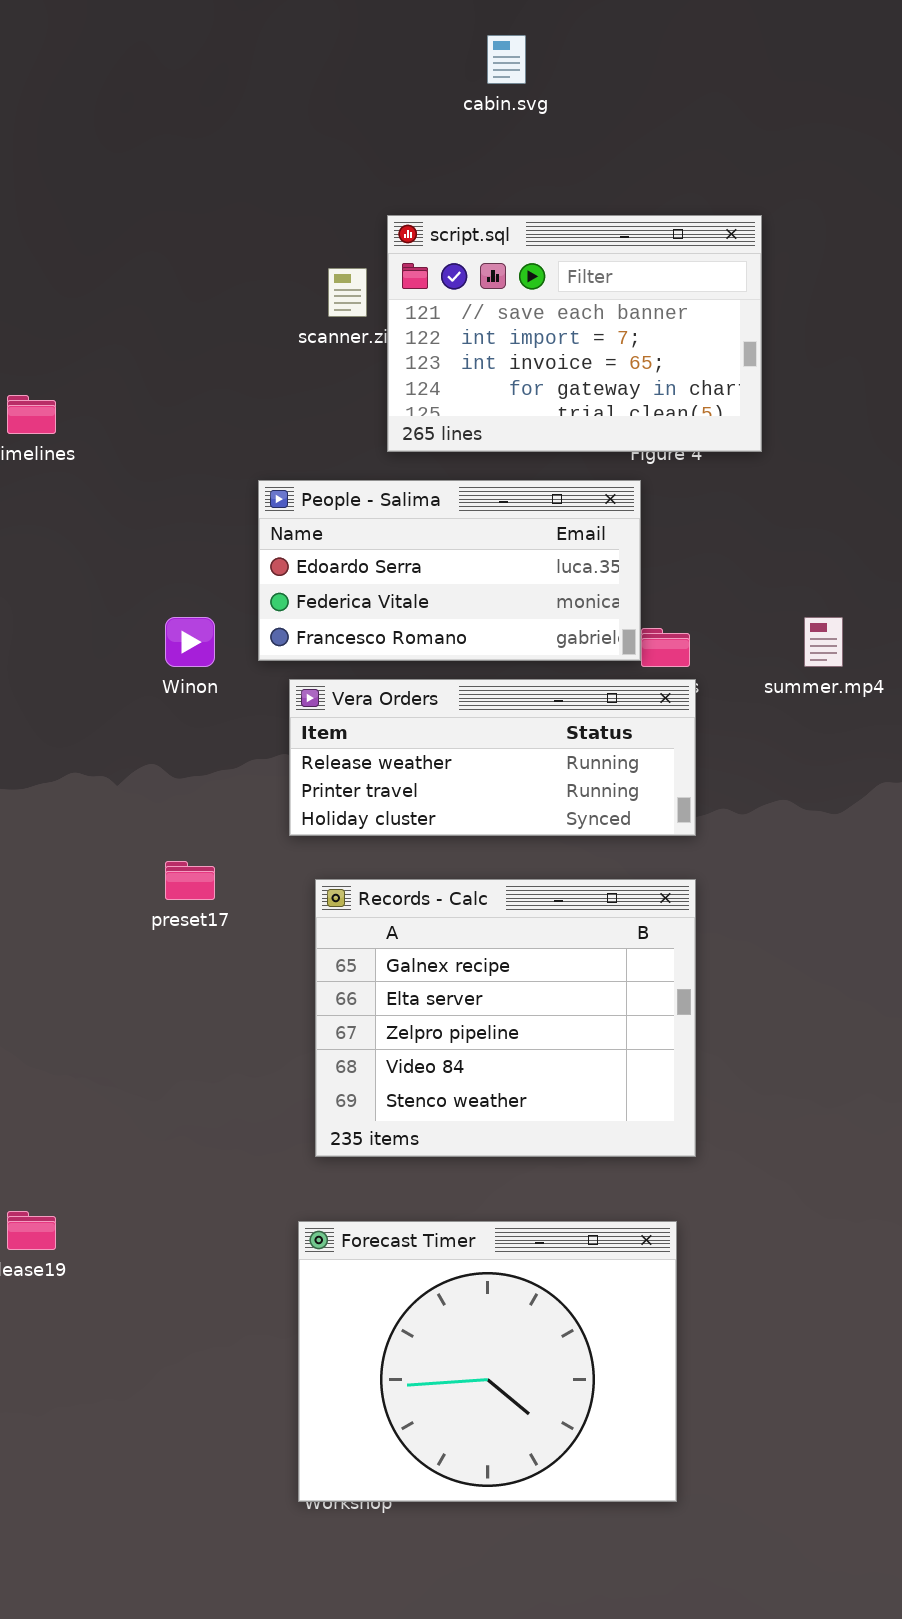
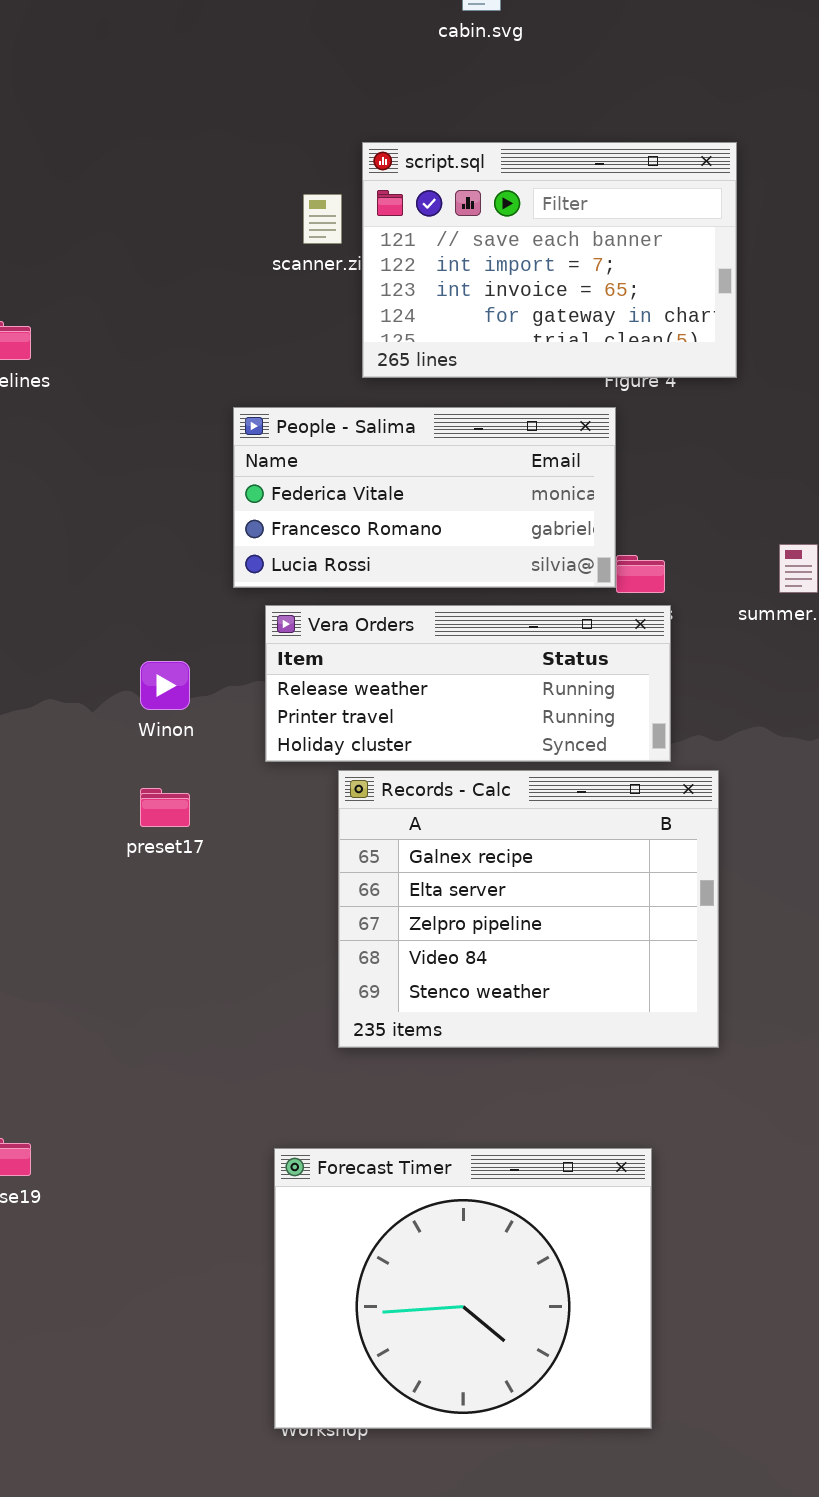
People - Salima: [258,480,641,661] -> [233,407,616,588], scrolled down 1 row
Winon: [165,617,215,667] -> [140,661,190,710], moved
Records - Calc: [315,879,696,1157] -> [338,770,719,1048], moved

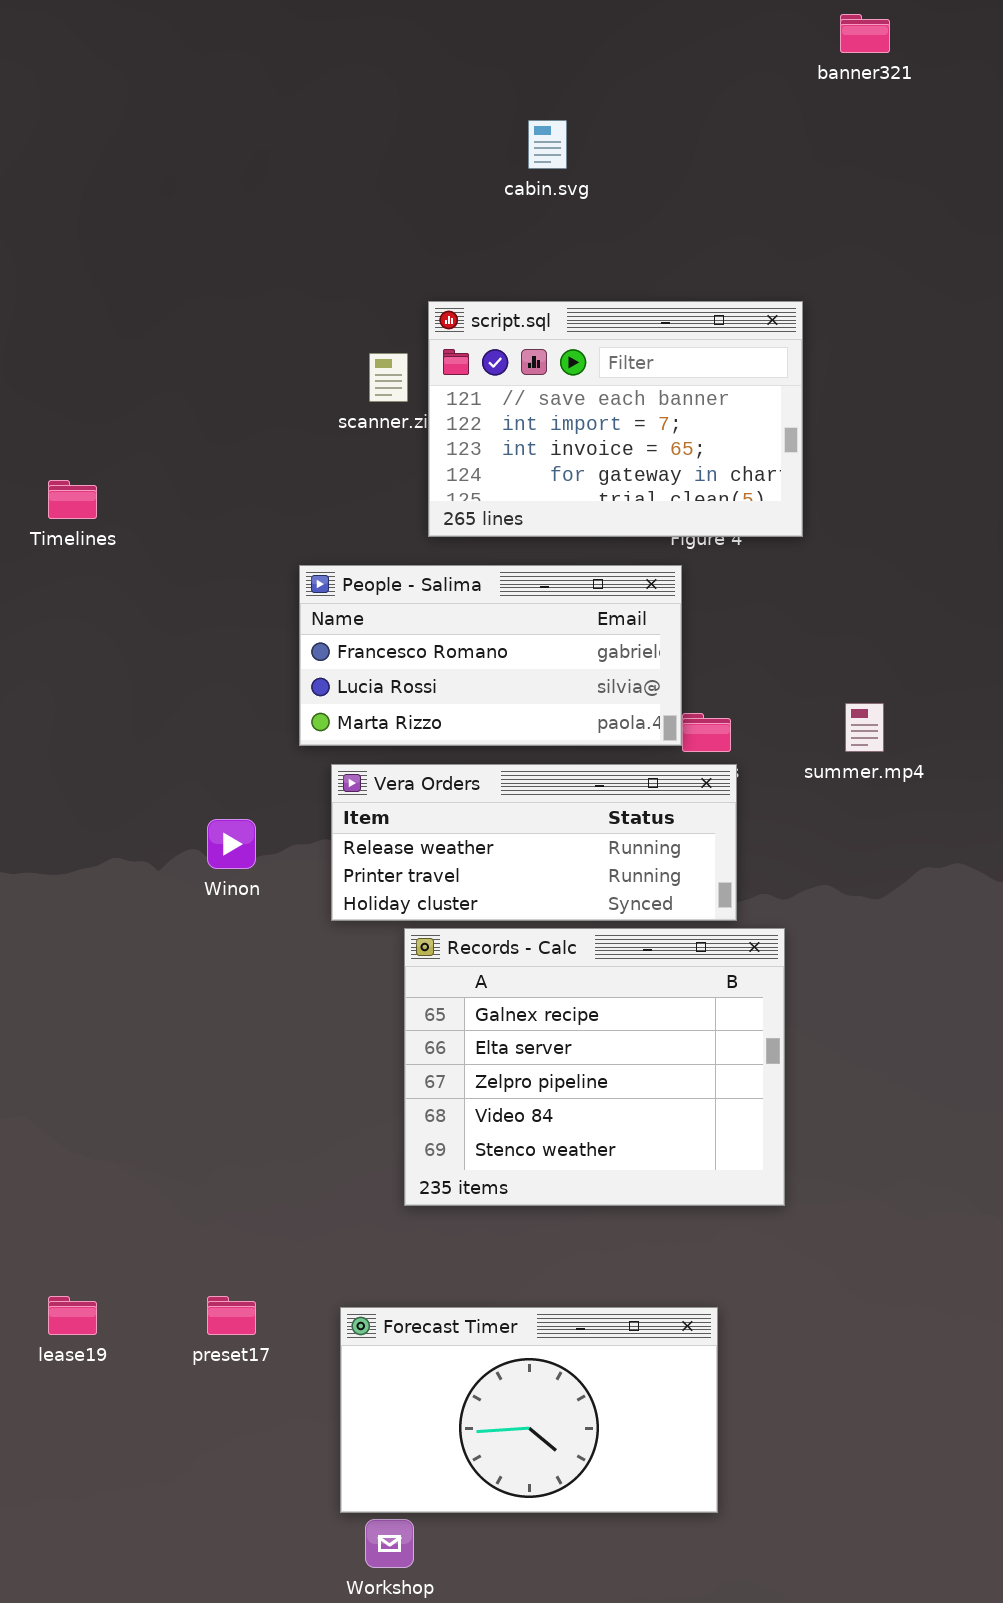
People - Salima: [233,407,616,588] -> [299,565,682,746], scrolled down 1 row
preset17: [140,788,190,827] -> [207,1296,256,1335], moved
Forecast Timer: [274,1148,652,1429] -> [340,1307,718,1513], resized

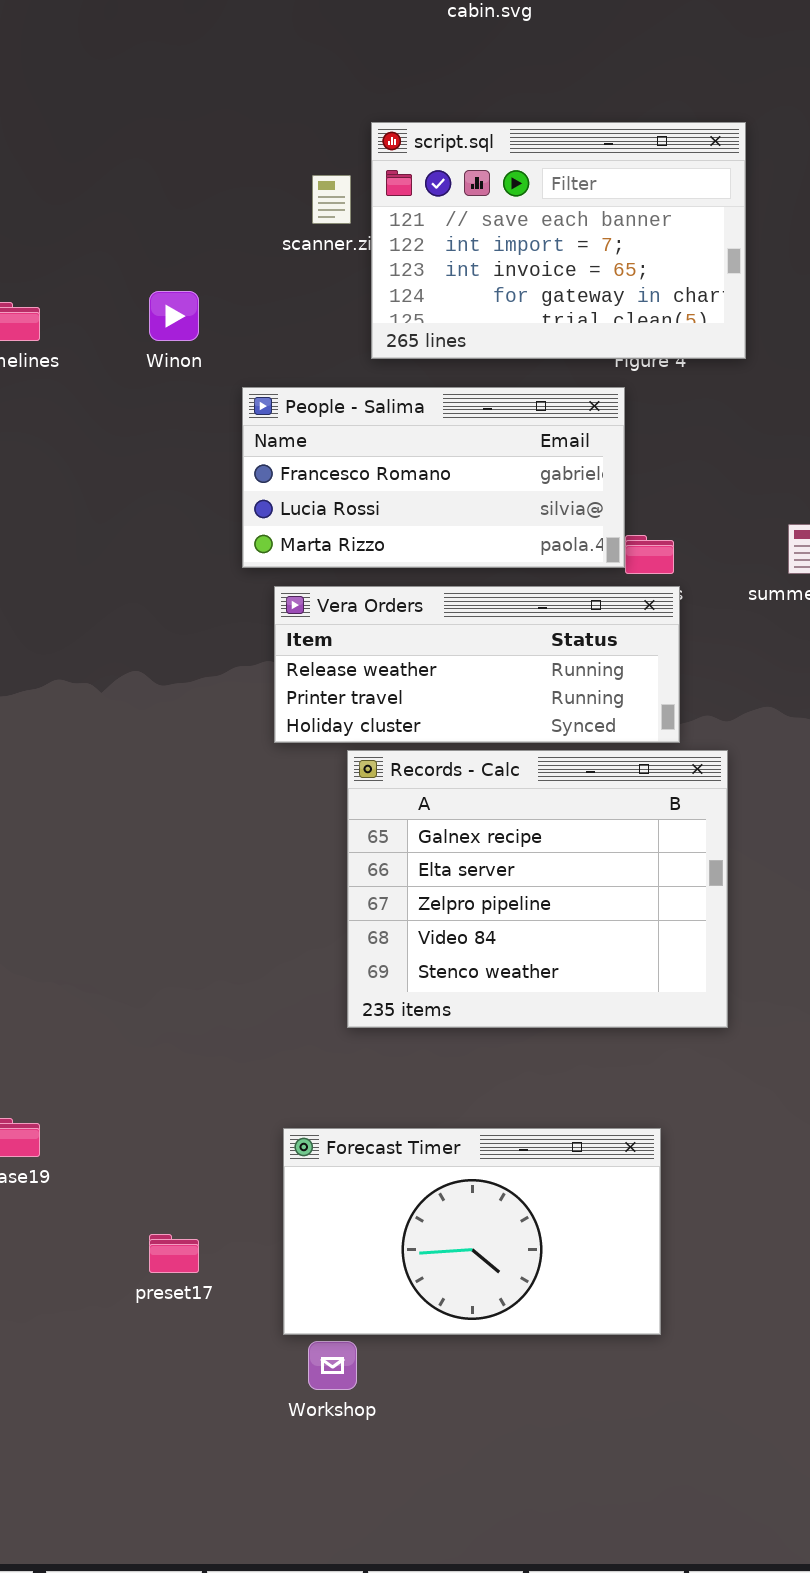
Winon: [207,819,256,869] -> [149,291,199,341], moved
preset17: [207,1296,256,1335] -> [149,1234,199,1273], moved

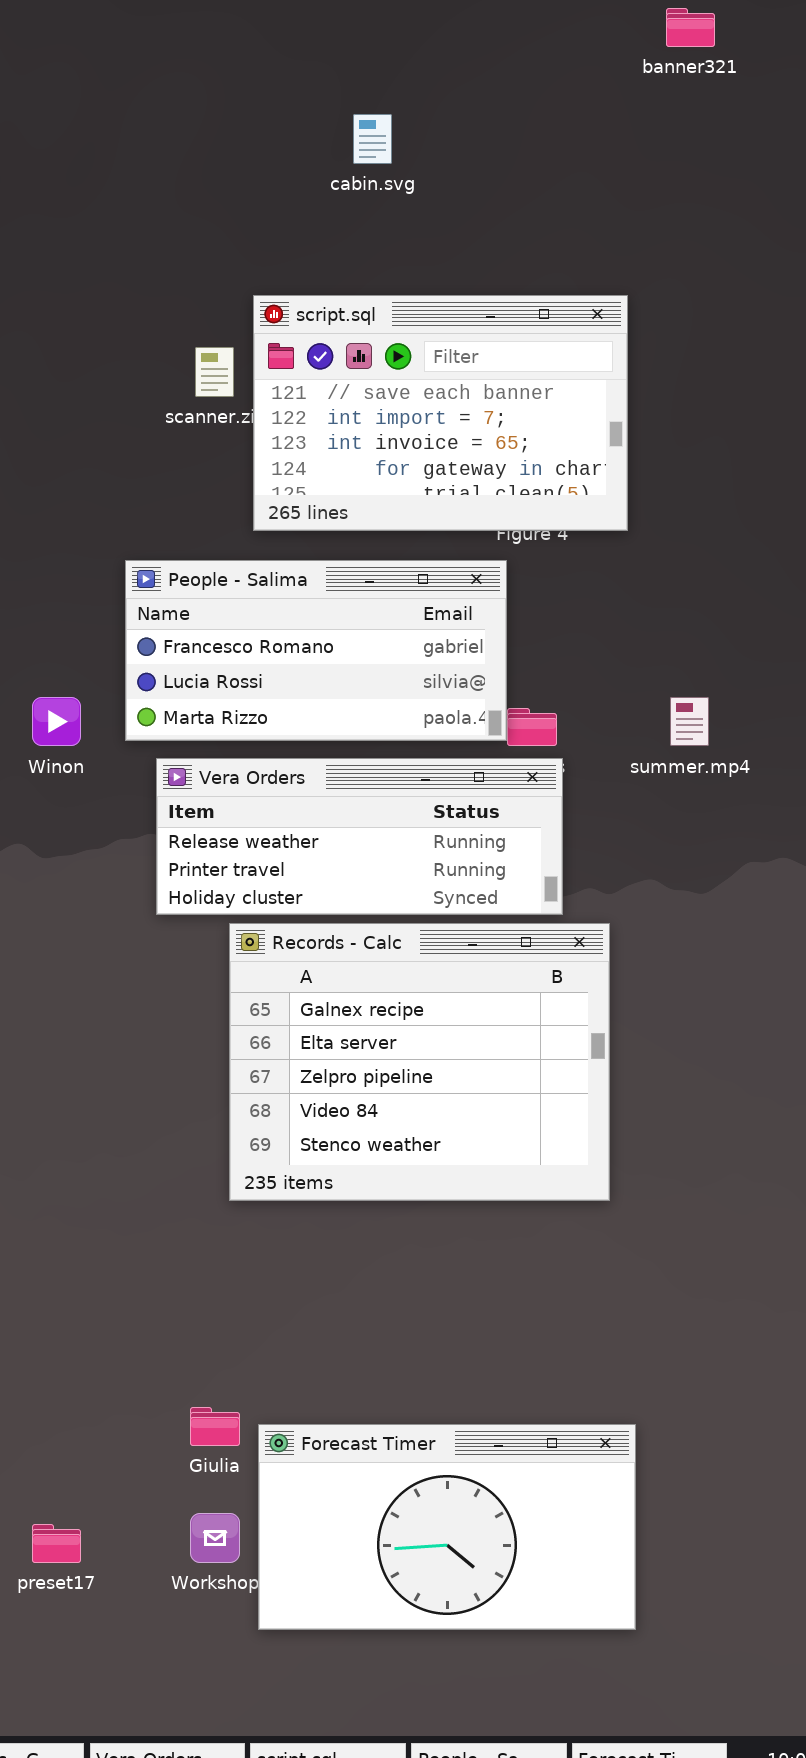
Winon: [149,291,199,341] -> [32,697,81,746], moved
Forecast Timer: [283,1128,661,1335] -> [258,1424,636,1630], moved
preset17: [149,1234,199,1273] -> [32,1524,81,1563], moved

